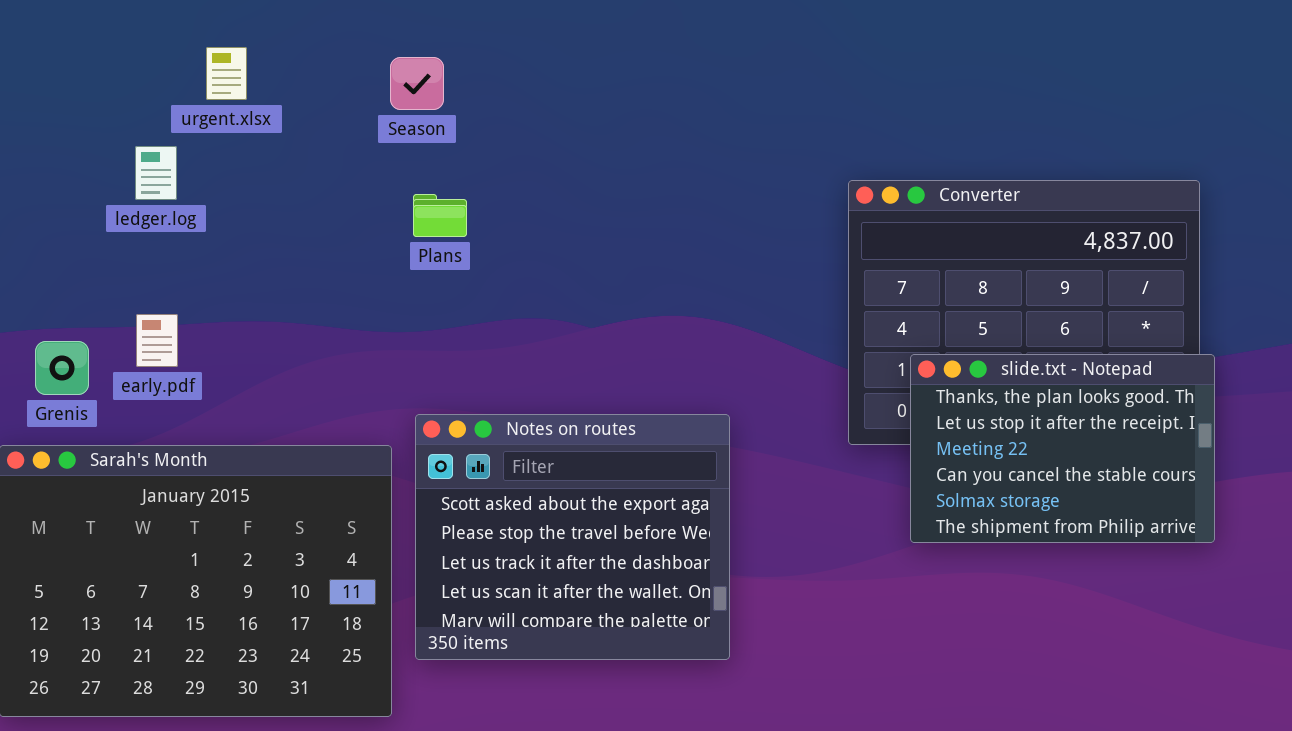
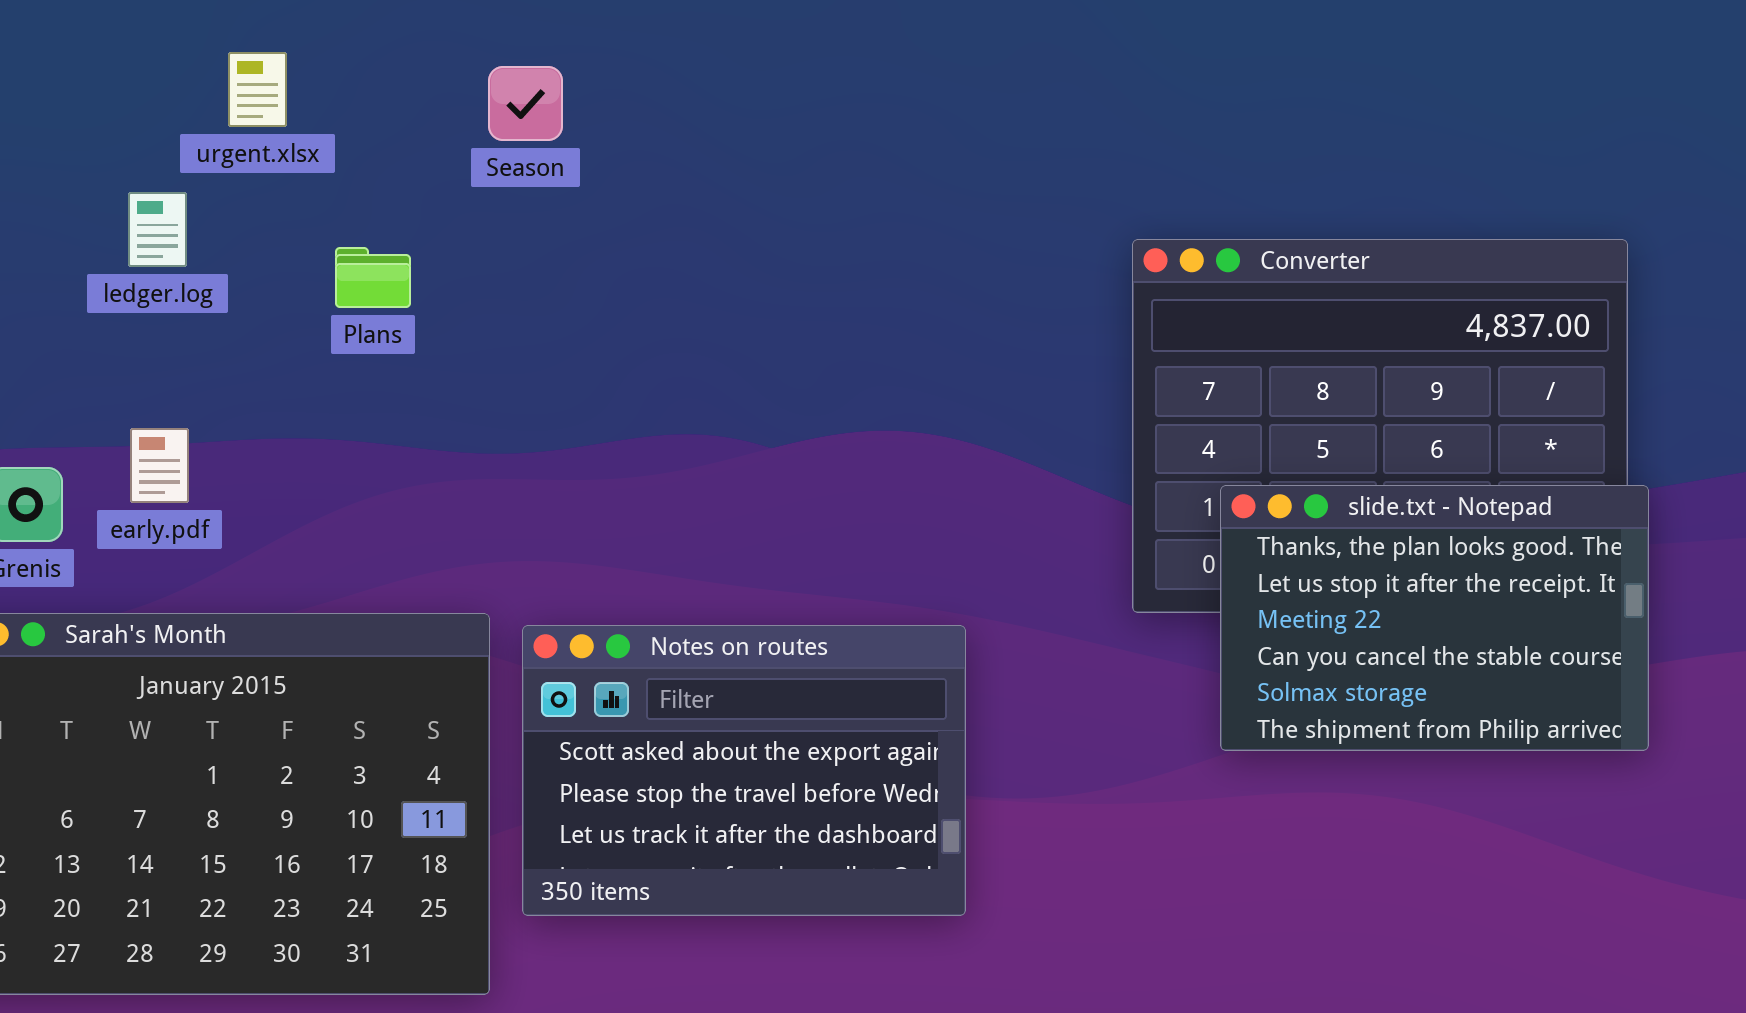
Plans: [413,194,467,237] -> [335,247,411,308], moved
Notes on routes: [415,414,730,660] -> [522,625,966,916], resized

